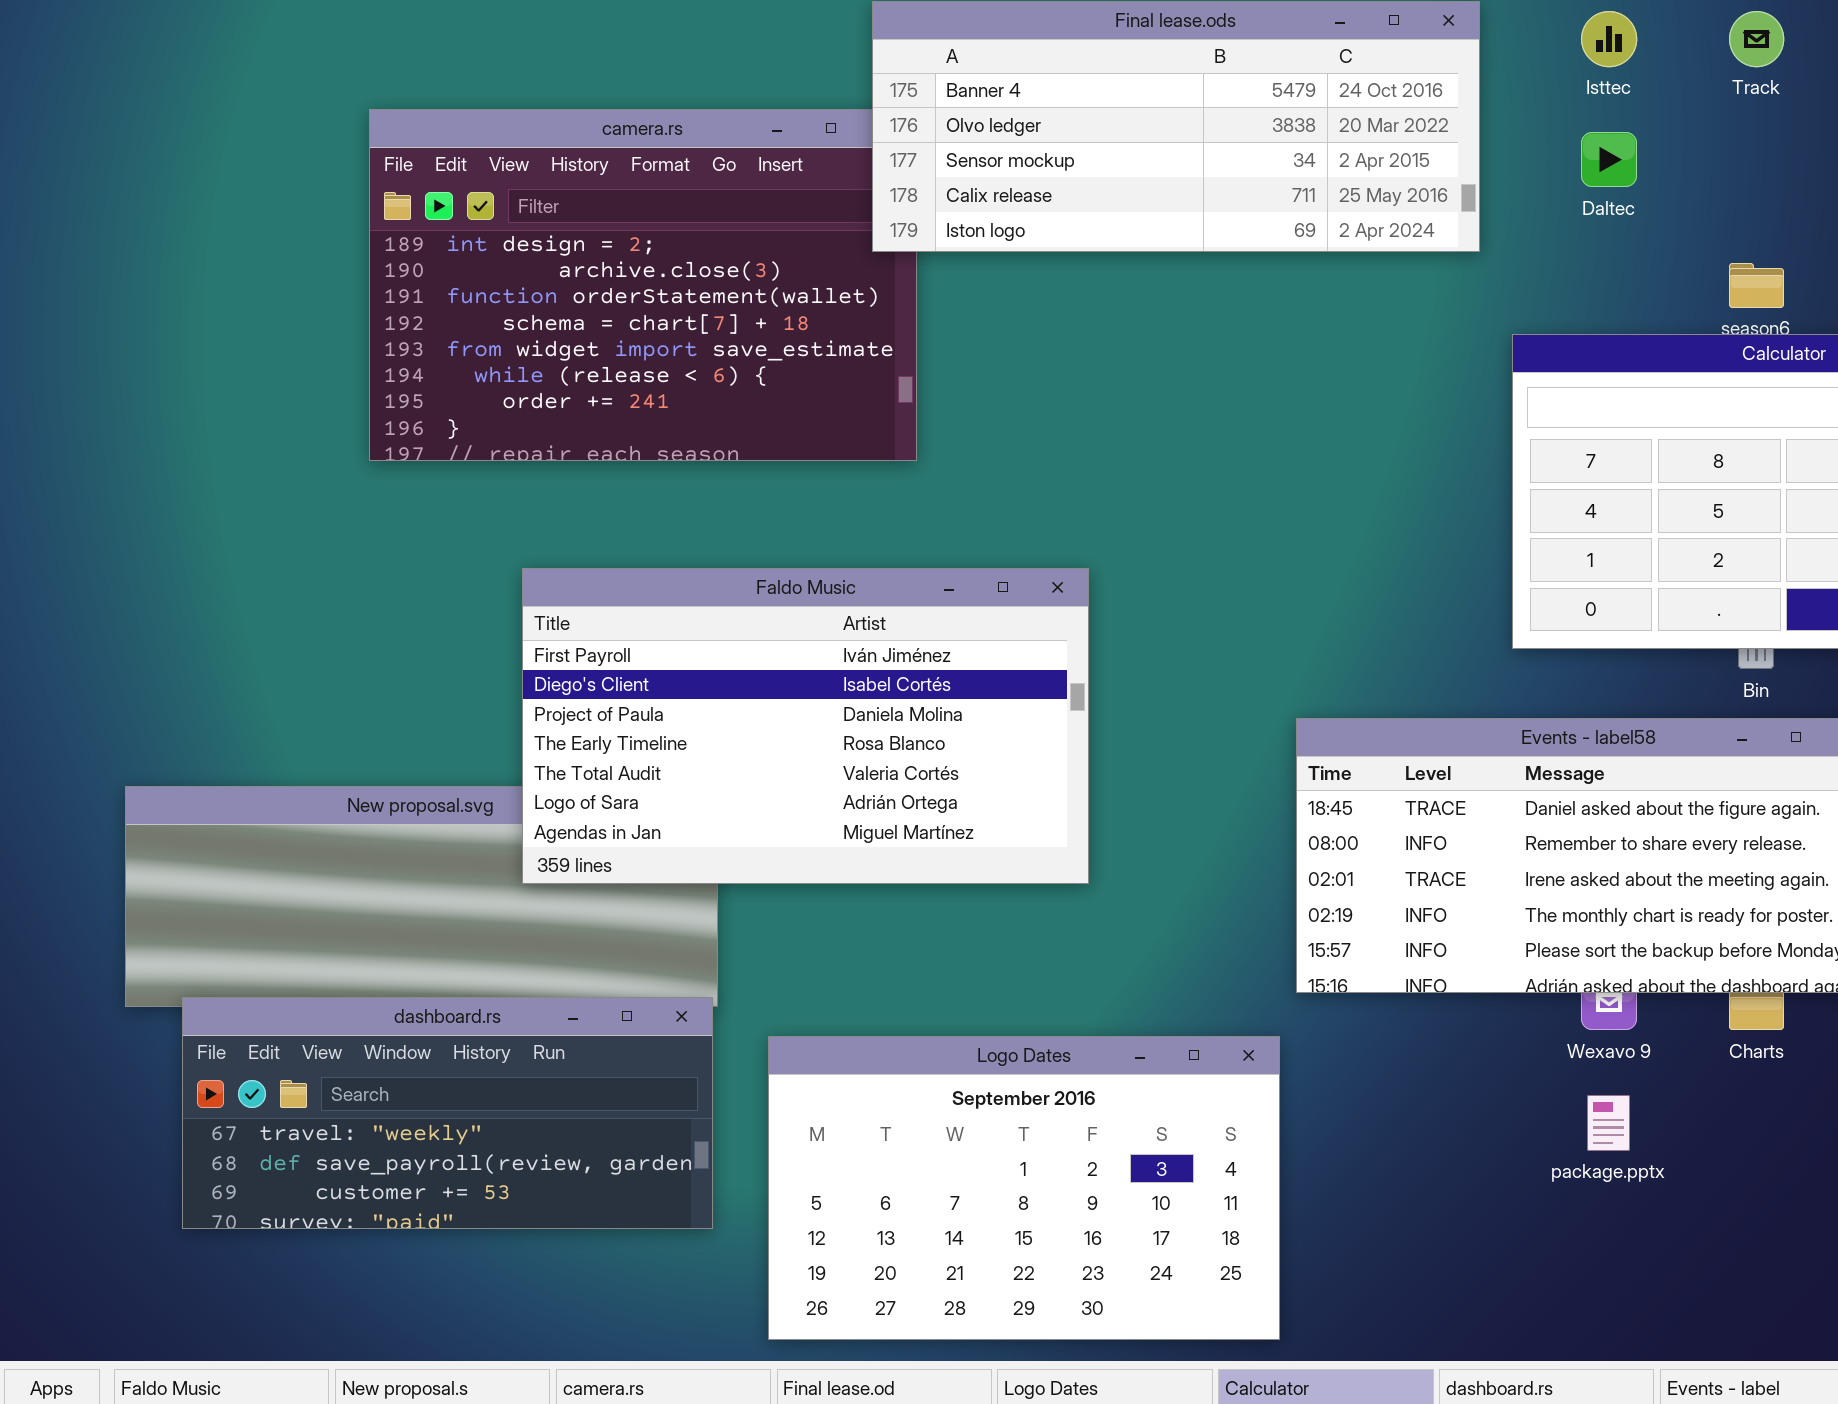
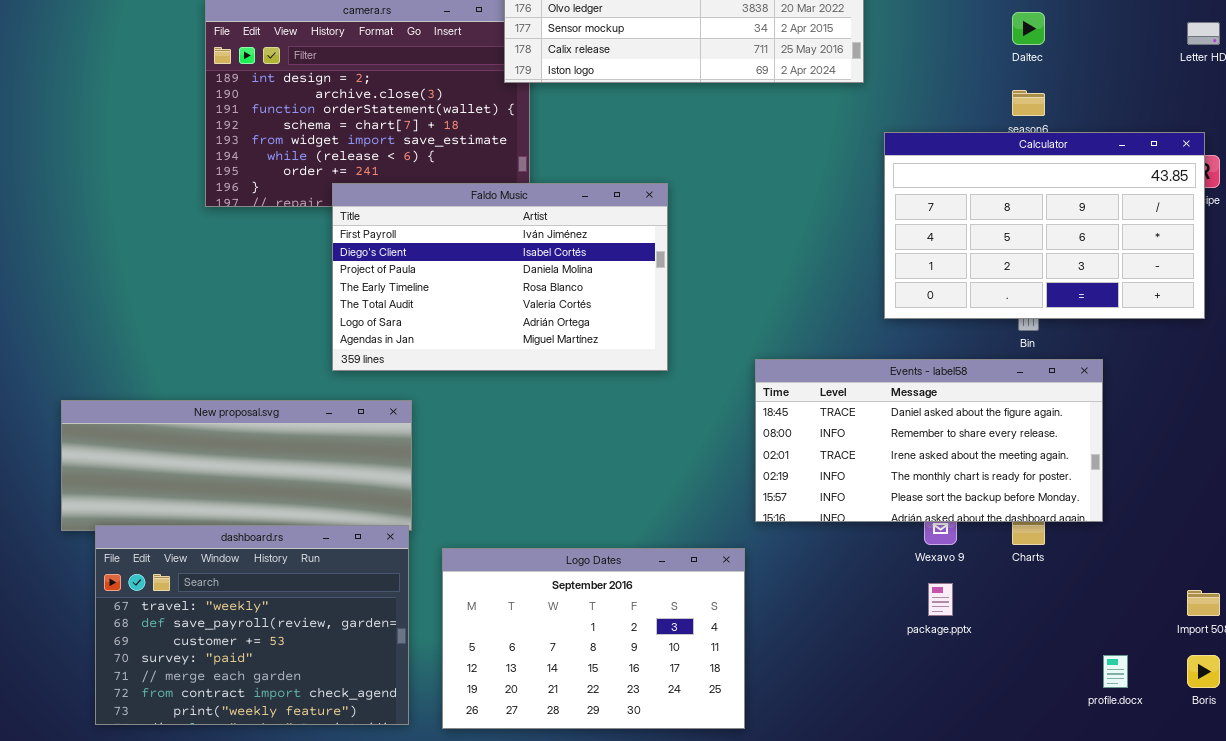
Daltec: [1581,132,1637,187] -> [1012,12,1045,45], moved
Faldo Music: [522,568,1089,884] -> [332,183,668,371], moved
dashboard.rs: [182,997,713,1229] -> [95,525,409,725], resized

